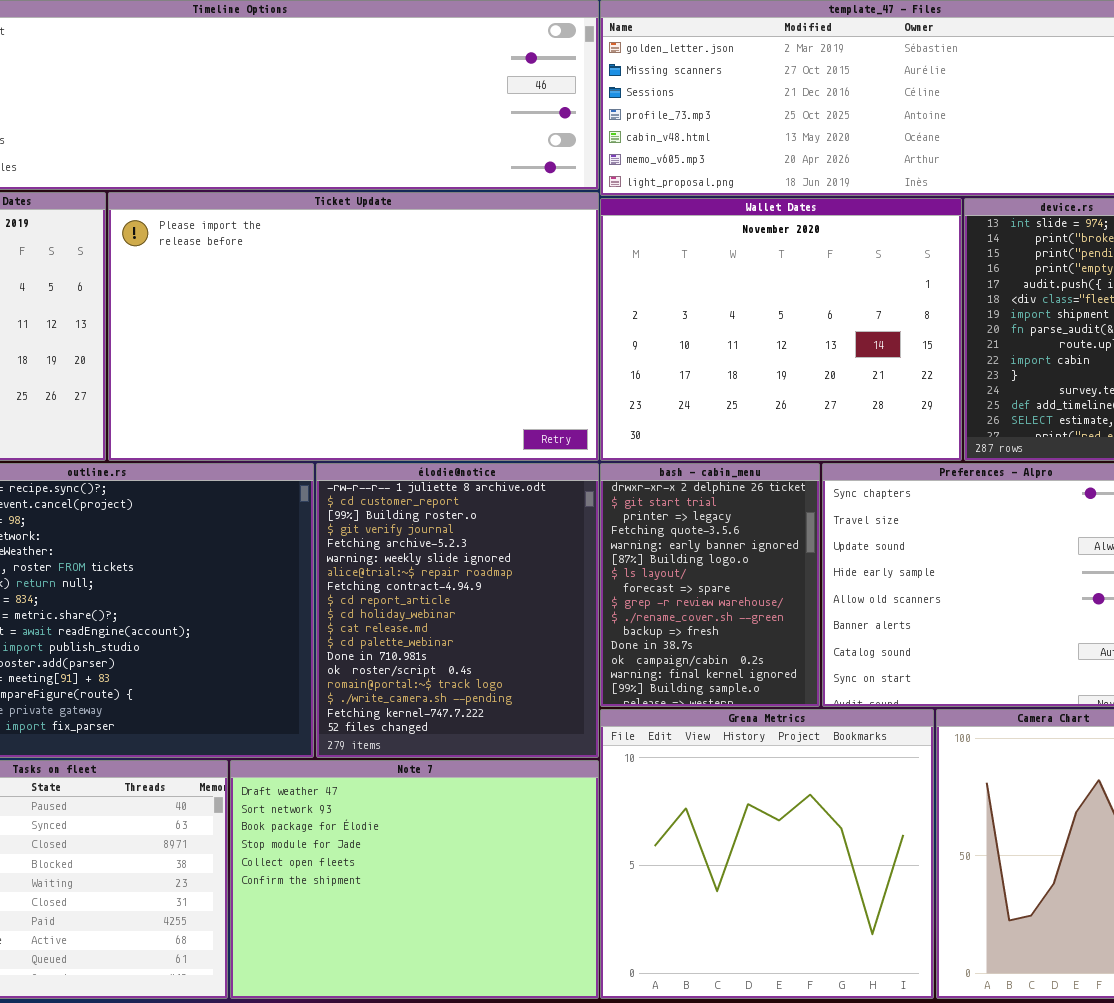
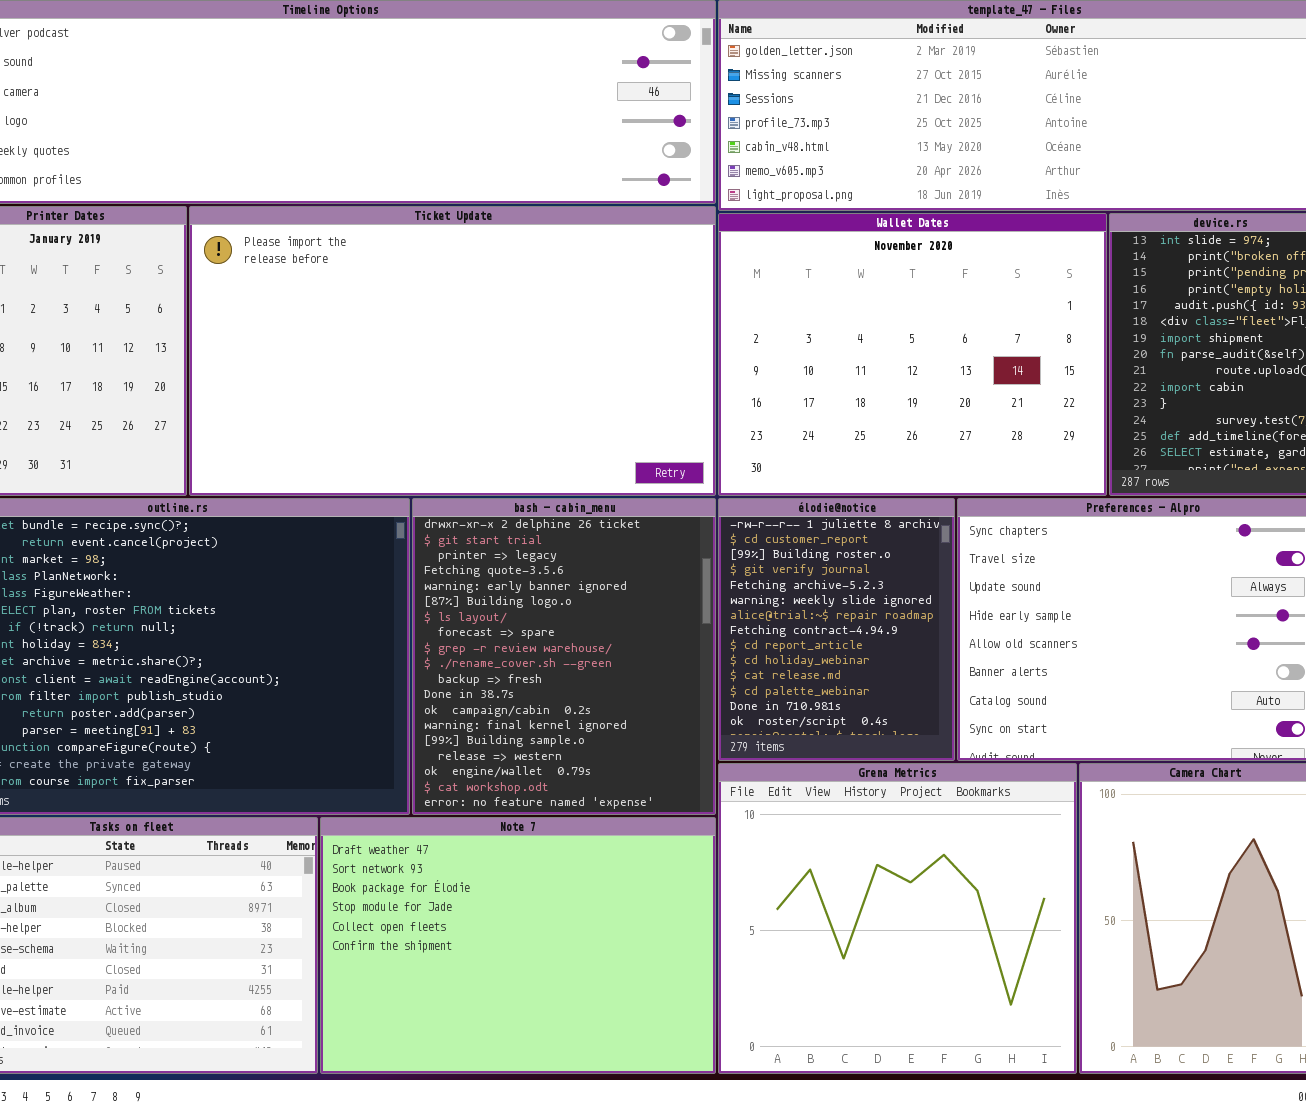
élodie@notice: [316,463,599,758] -> [718,498,955,761], moved, resized
bash - cabin_menu: [600,463,820,707] -> [412,498,716,815], moved, resized

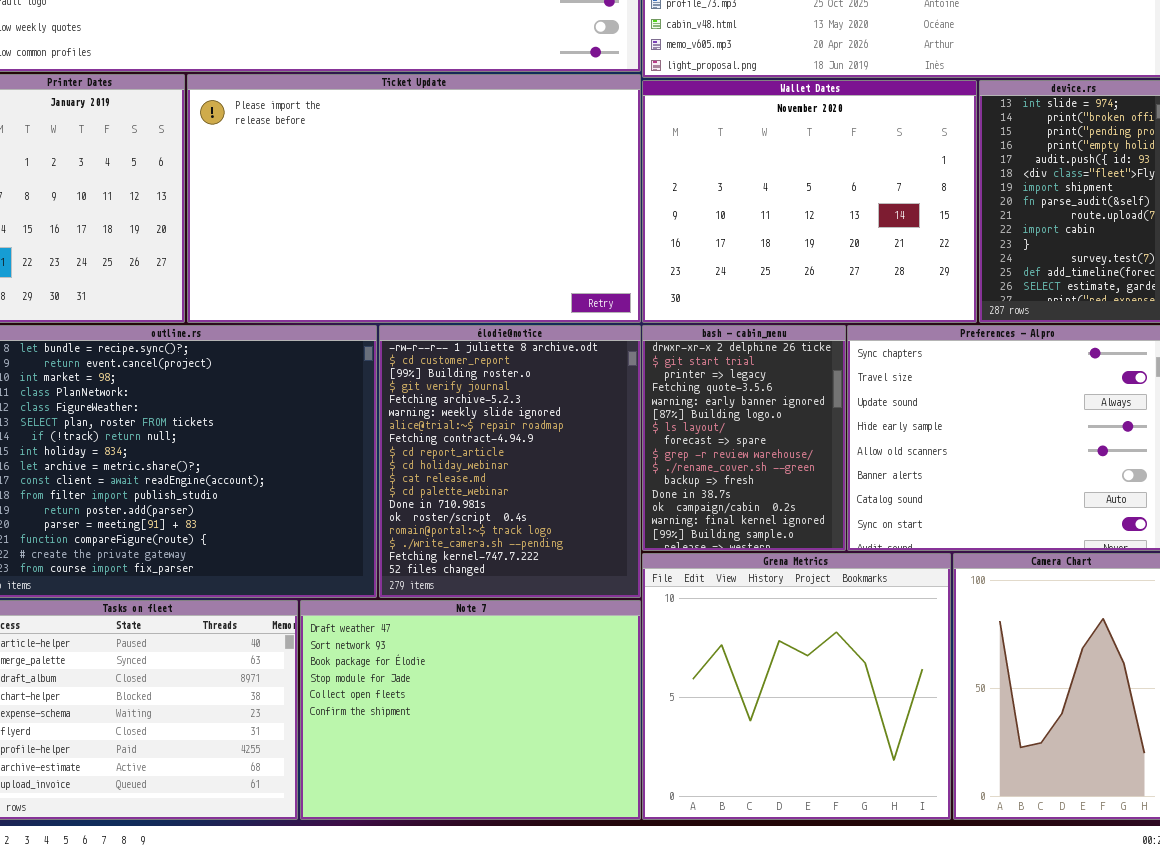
bash - cabin_menu: [412,498,716,815] -> [642,325,846,551], moved, resized
élodie@notice: [718,498,955,761] -> [379,325,641,598], moved, resized

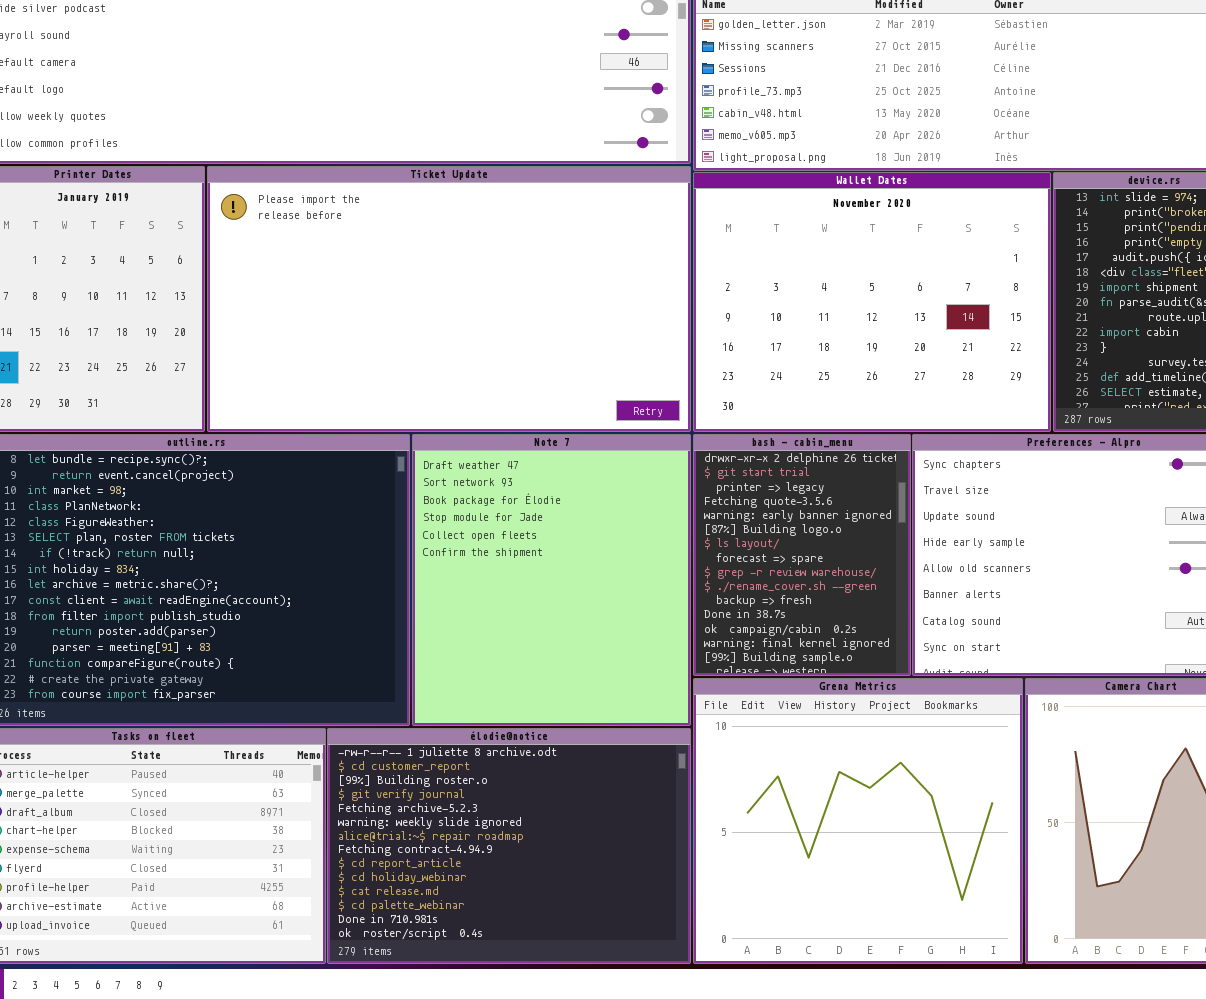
élodie@notice: [379,325,641,598] -> [327,728,691,964], moved, resized
Note 7: [300,600,641,820] -> [412,434,691,726], moved, resized

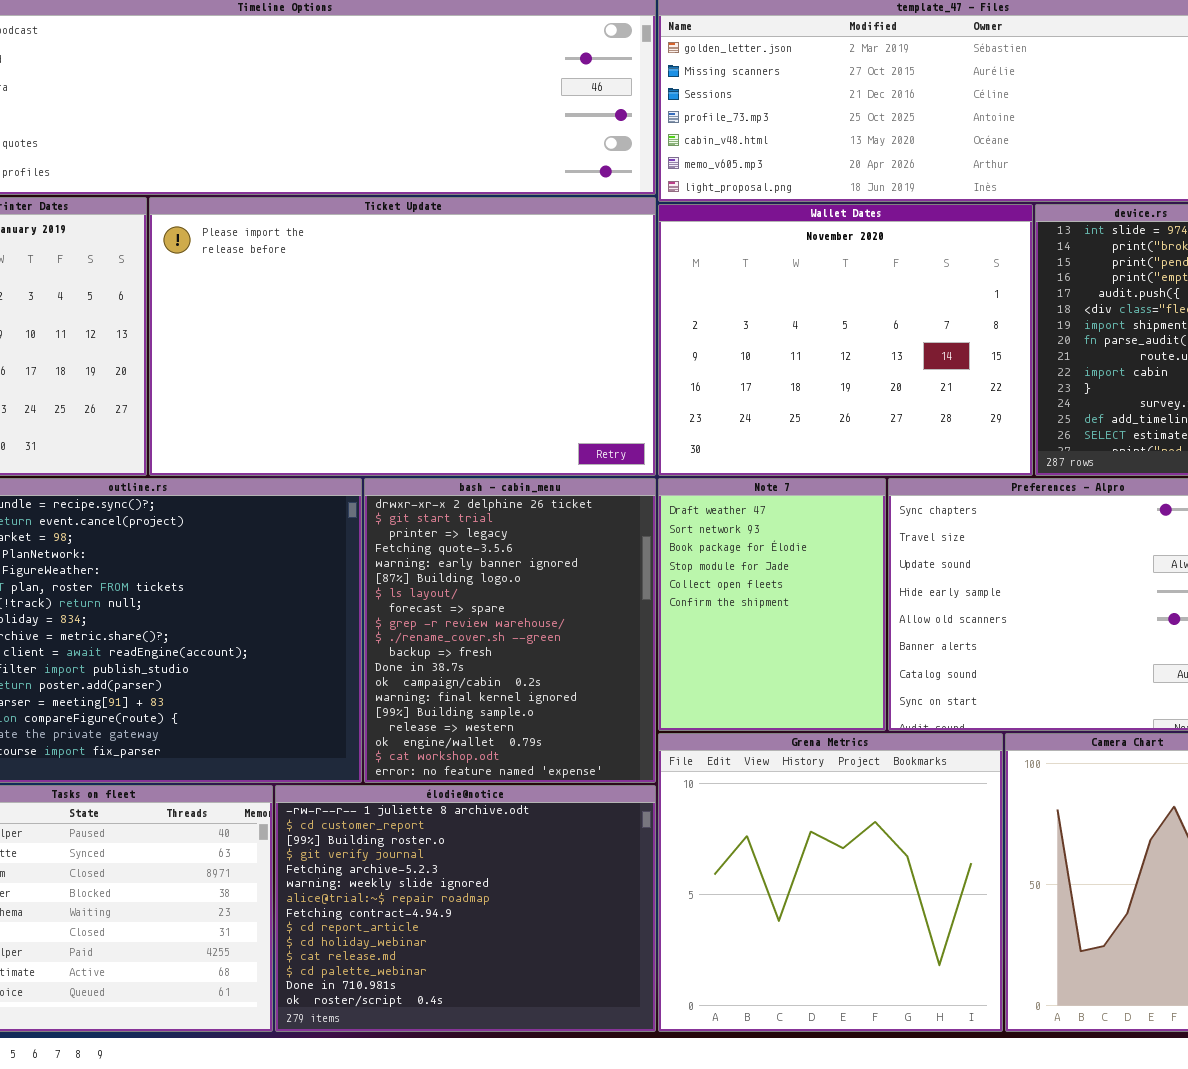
Note 7: [412,434,691,726] -> [658,478,886,731], moved, resized
bash - cabin_menu: [693,434,911,676] -> [364,478,656,783], moved, resized

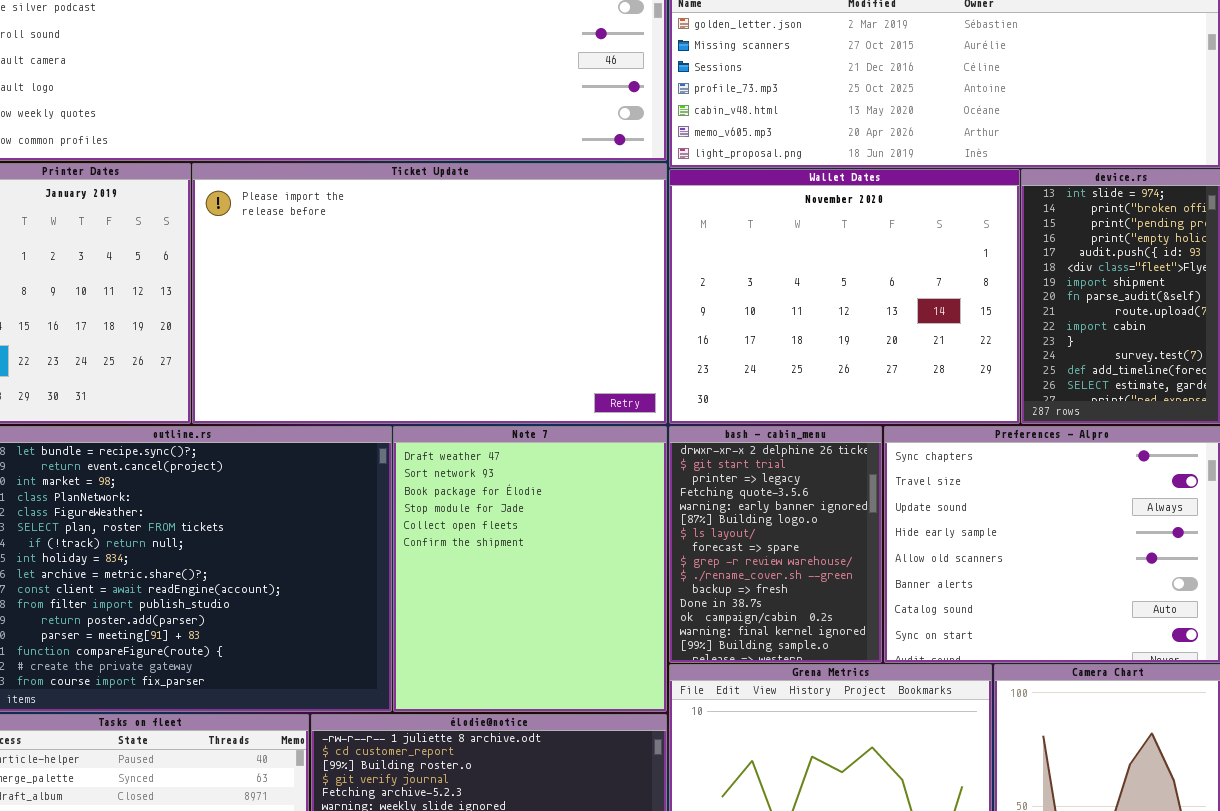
bash - cabin_menu: [364,478,656,783] -> [669,426,882,663], moved, resized
Note 7: [658,478,886,731] -> [393,426,667,712], moved, resized

